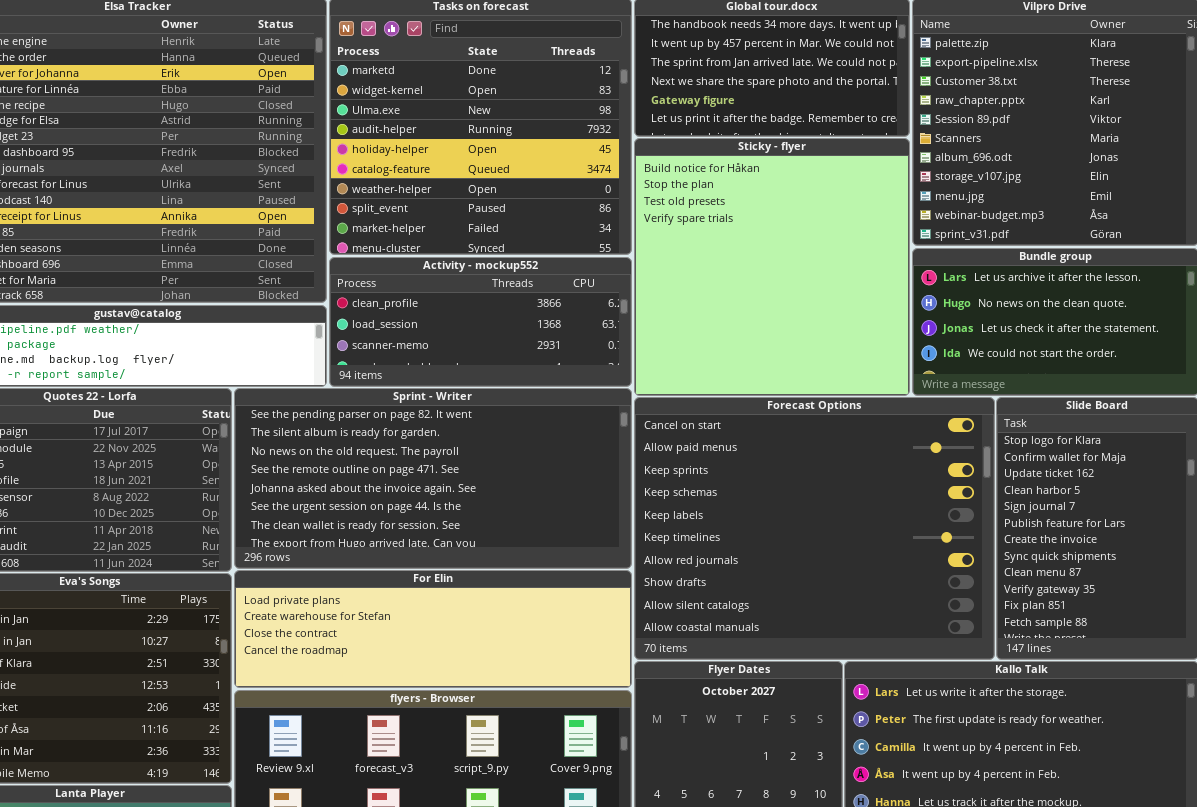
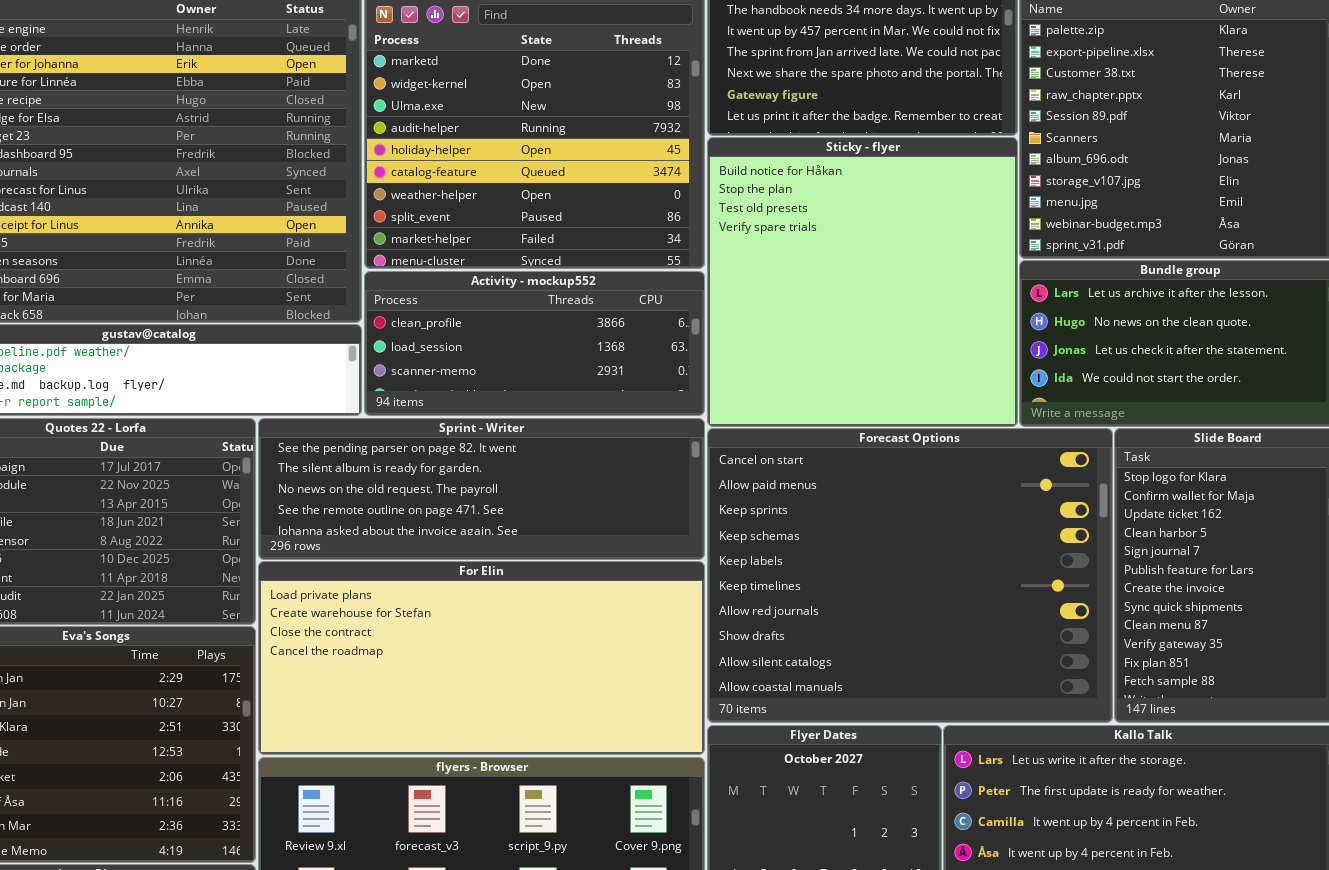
Sprint - Writer: [234,388,632,569] -> [258,418,705,560], resized
For Elin: [234,570,632,688] -> [258,561,705,755], resized

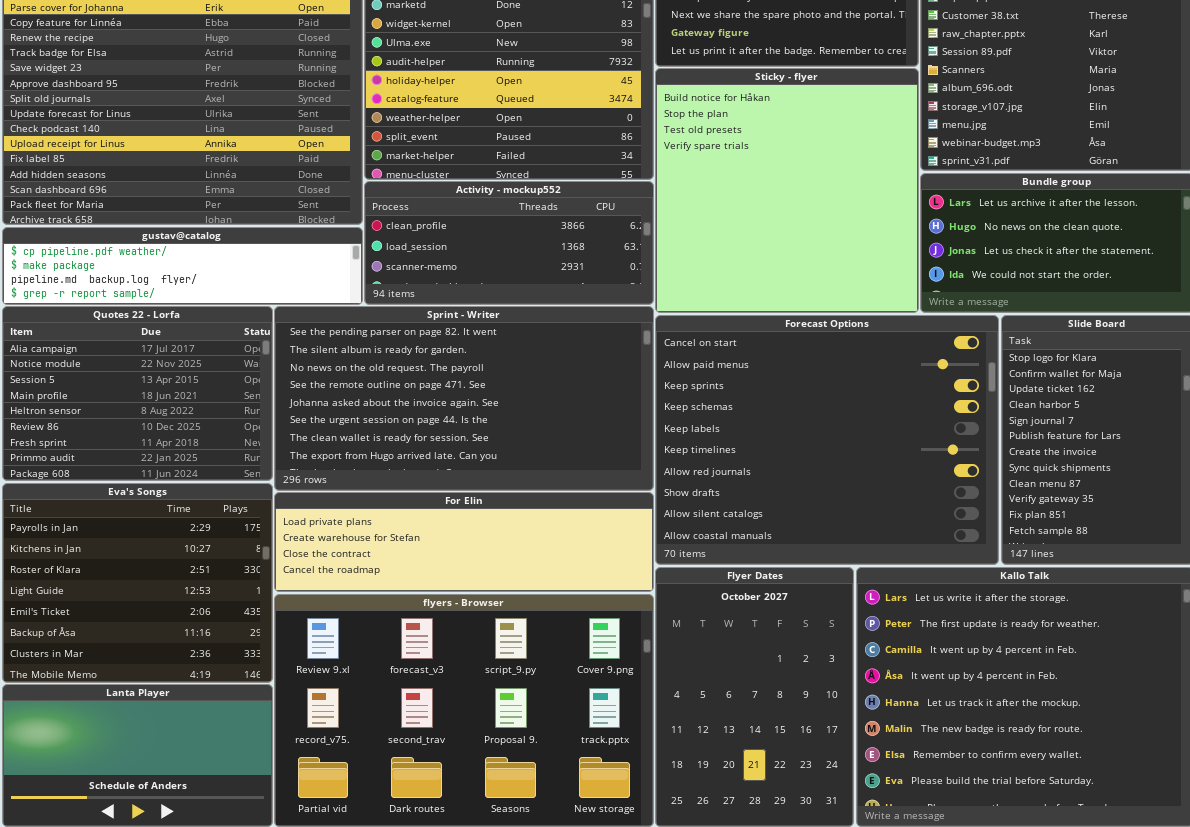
Sprint - Writer: [258,418,705,560] -> [274,306,654,491], resized
For Elin: [258,561,705,755] -> [274,492,654,592], resized

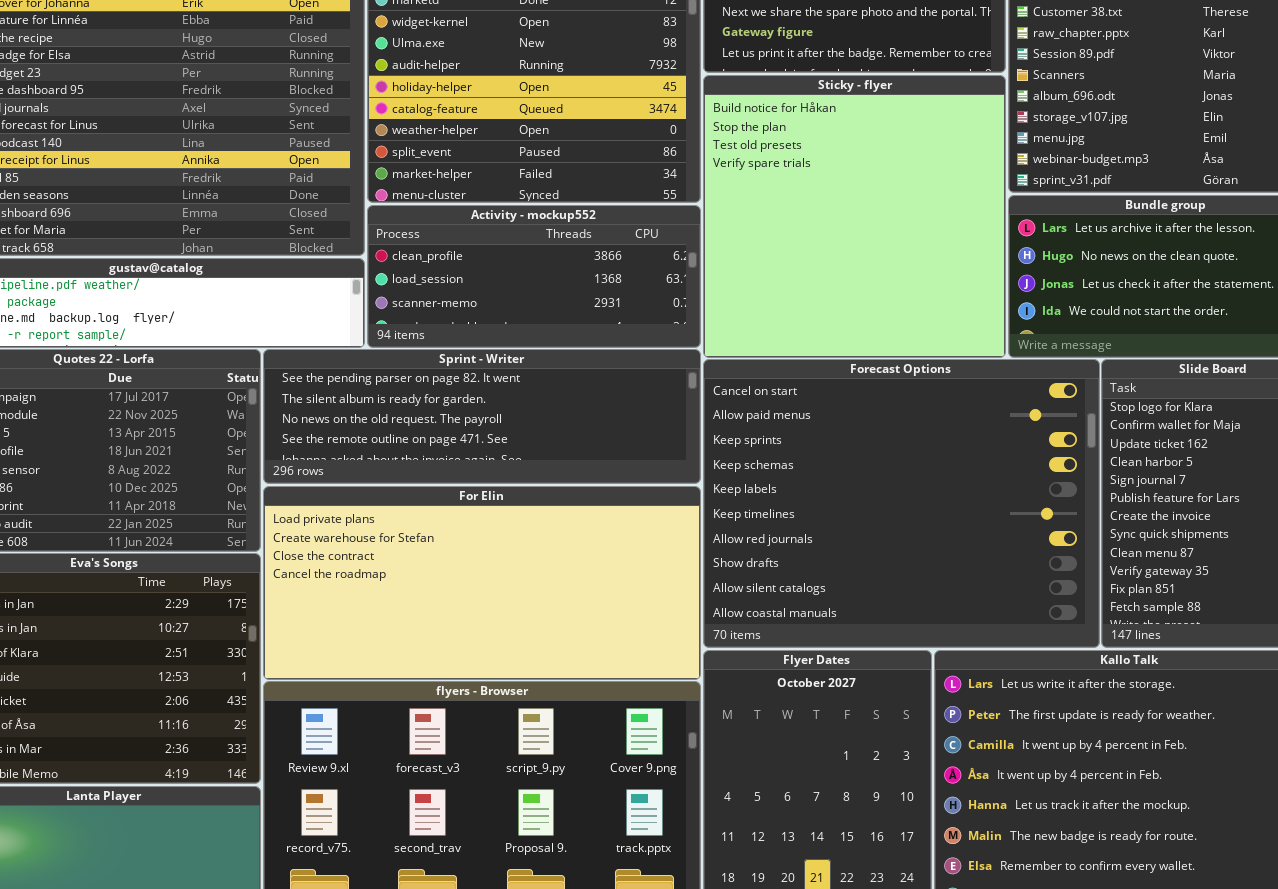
Sprint - Writer: [274,306,654,491] -> [263,349,701,484], resized
For Elin: [274,492,654,592] -> [263,486,701,680], resized

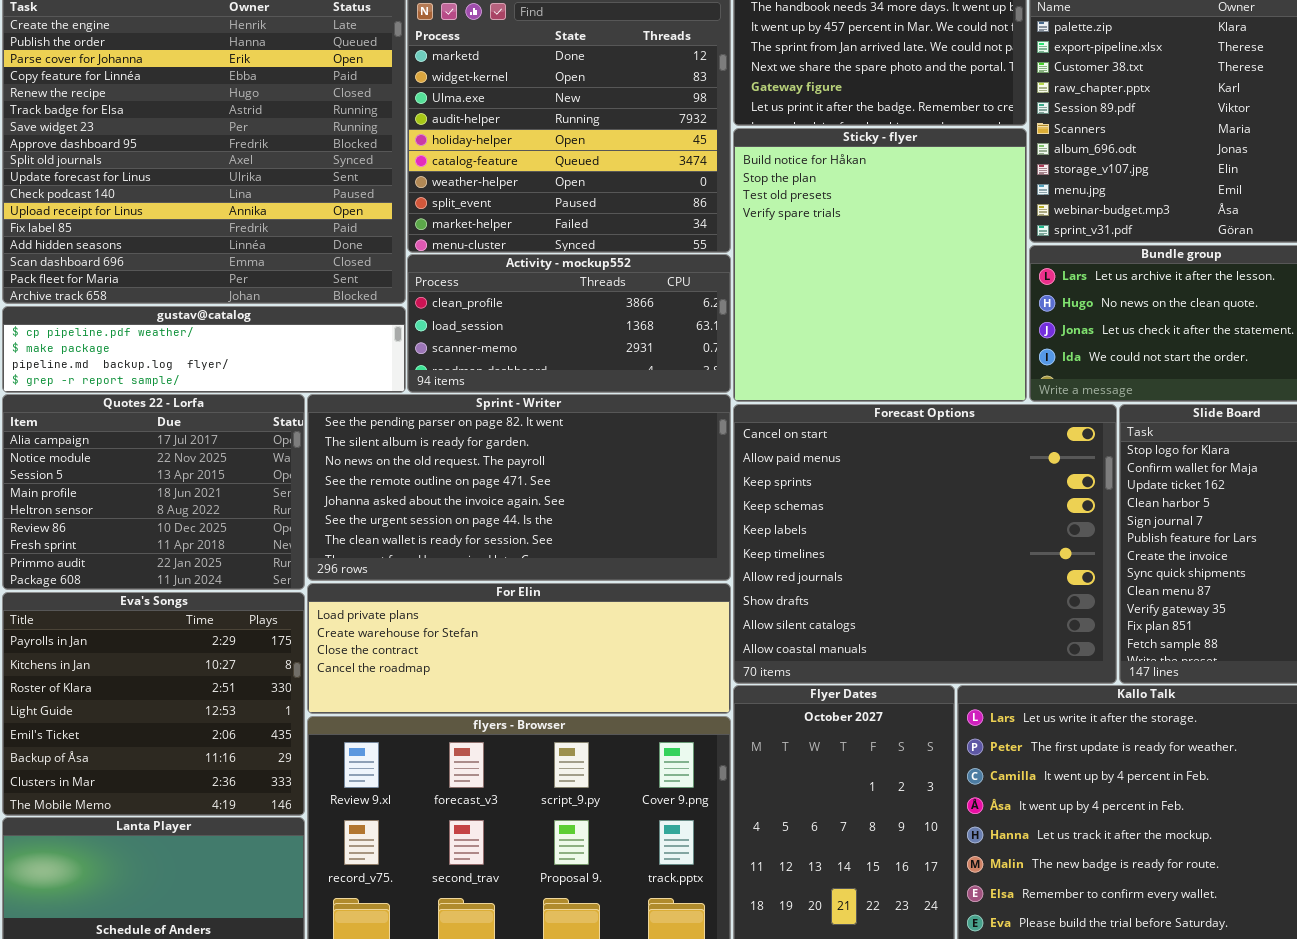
Sprint - Writer: [263,349,701,484] -> [307,394,731,581], resized
For Elin: [263,486,701,680] -> [307,583,731,714], resized

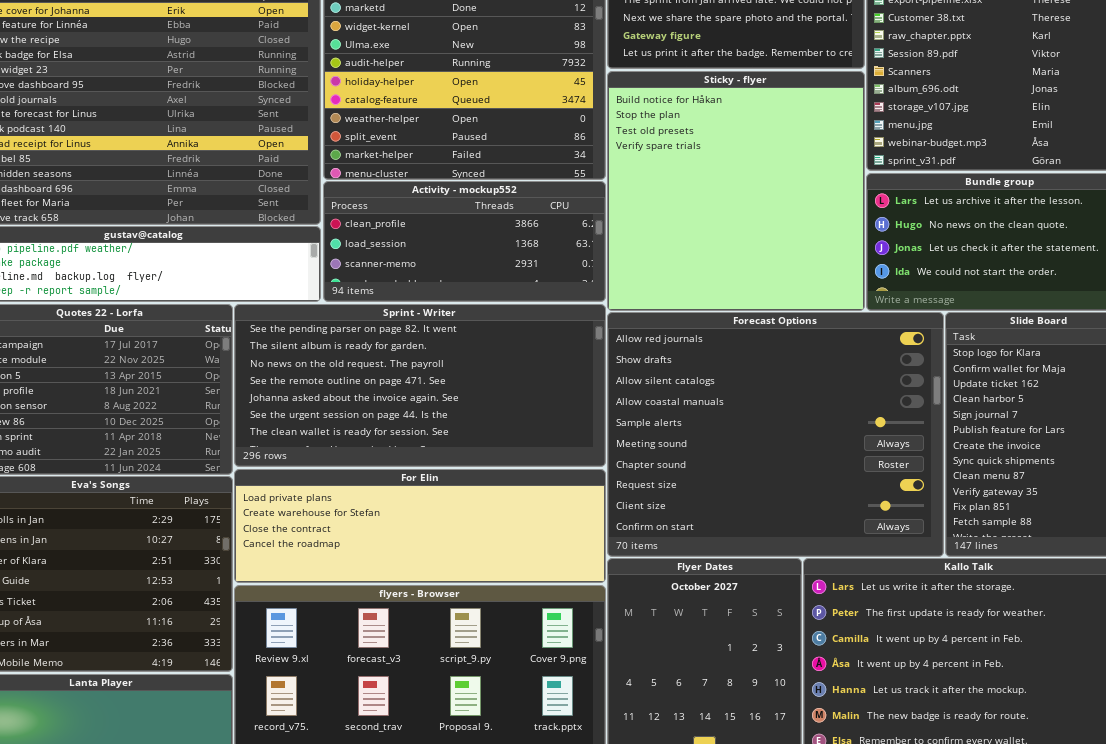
Forecast Options: [733,404,1117,684] -> [607,312,944,557], scrolled down 6 rows

